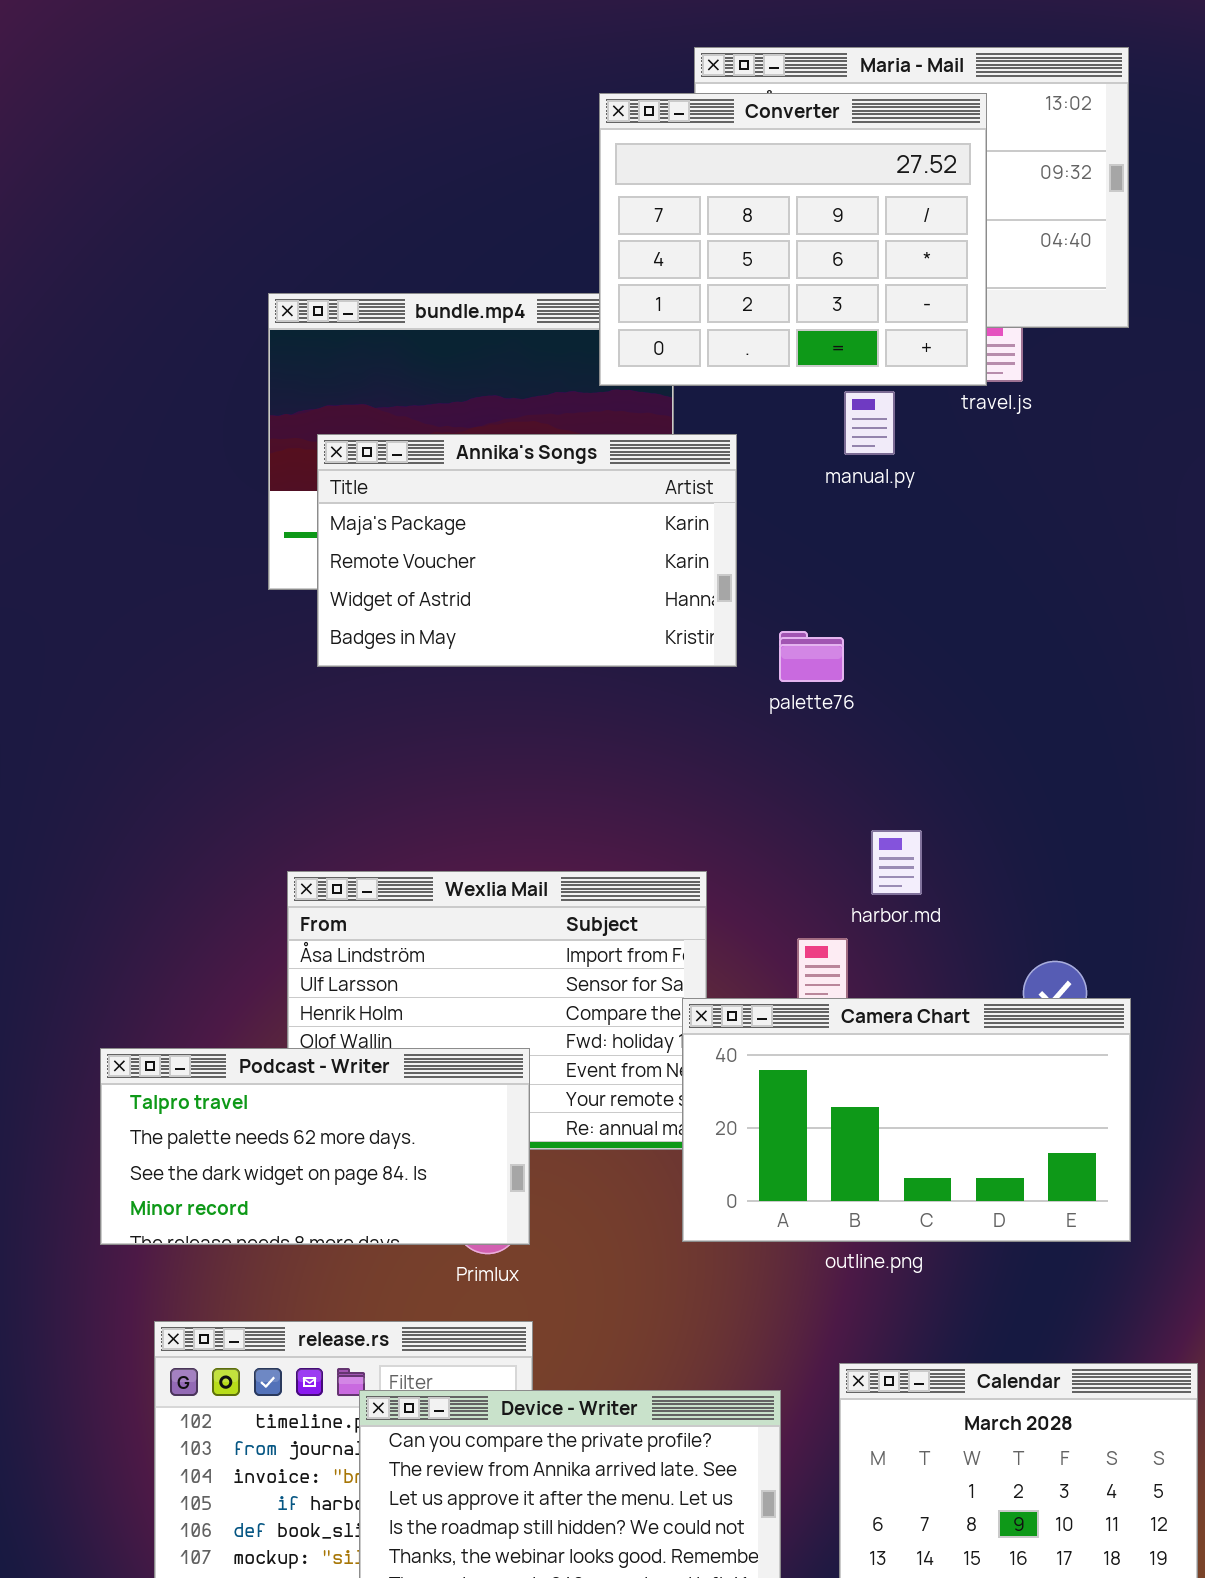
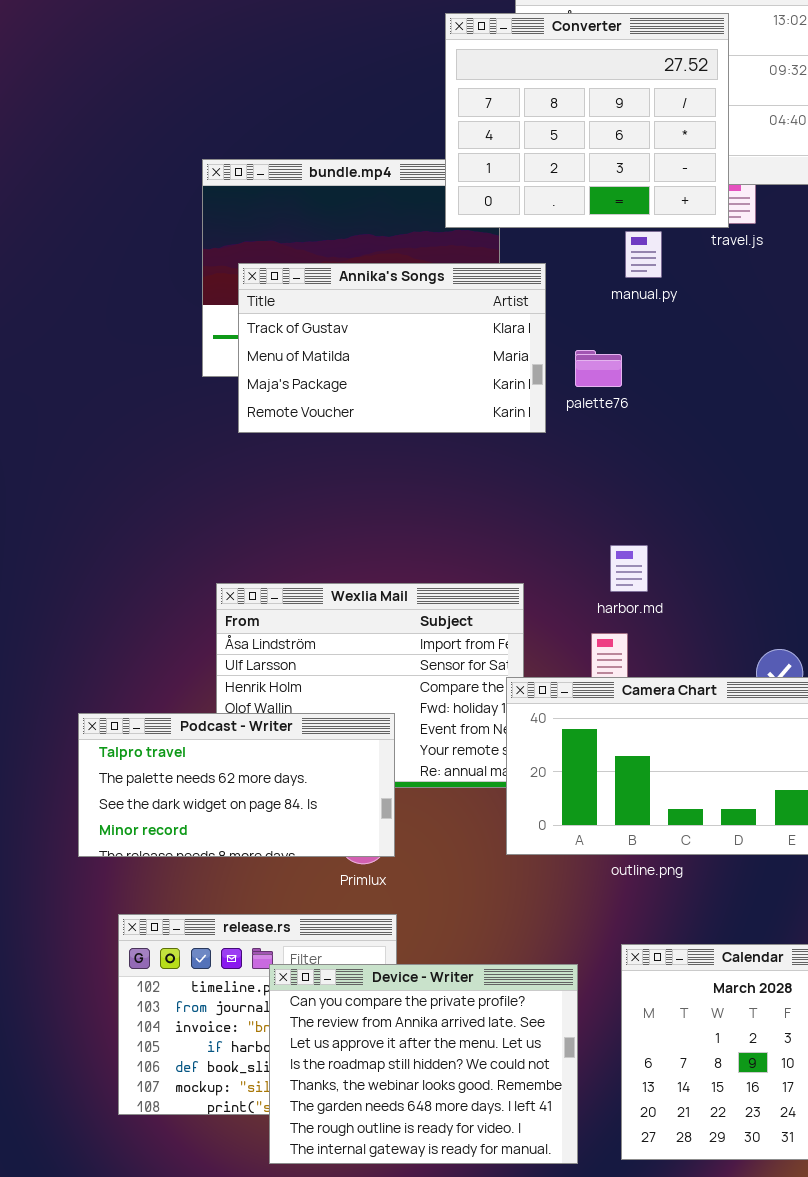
Annika's Songs: [317,434,737,667] -> [238,263,546,433], scrolled up 2 rows
palette76: [779,631,844,682] -> [575,350,622,387], moved
harbor.md: [871,830,922,895] -> [610,545,648,592], moved

